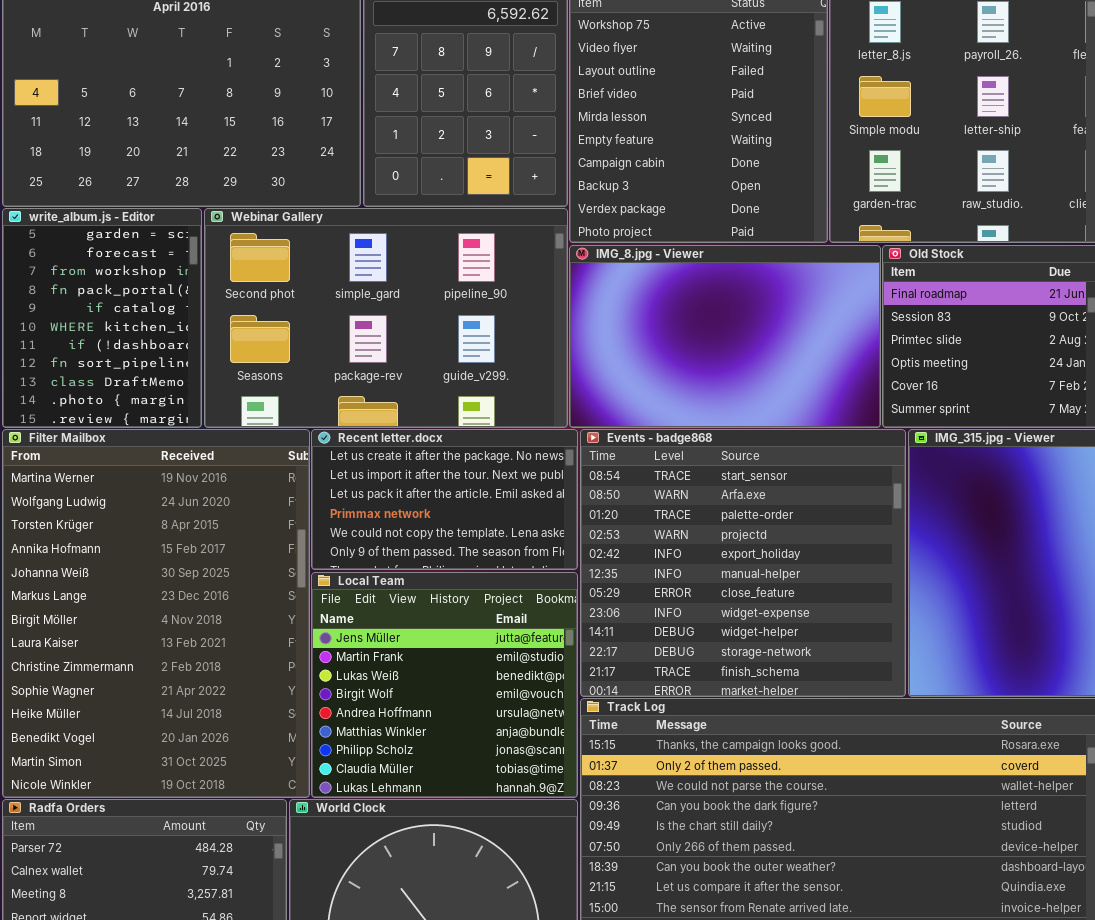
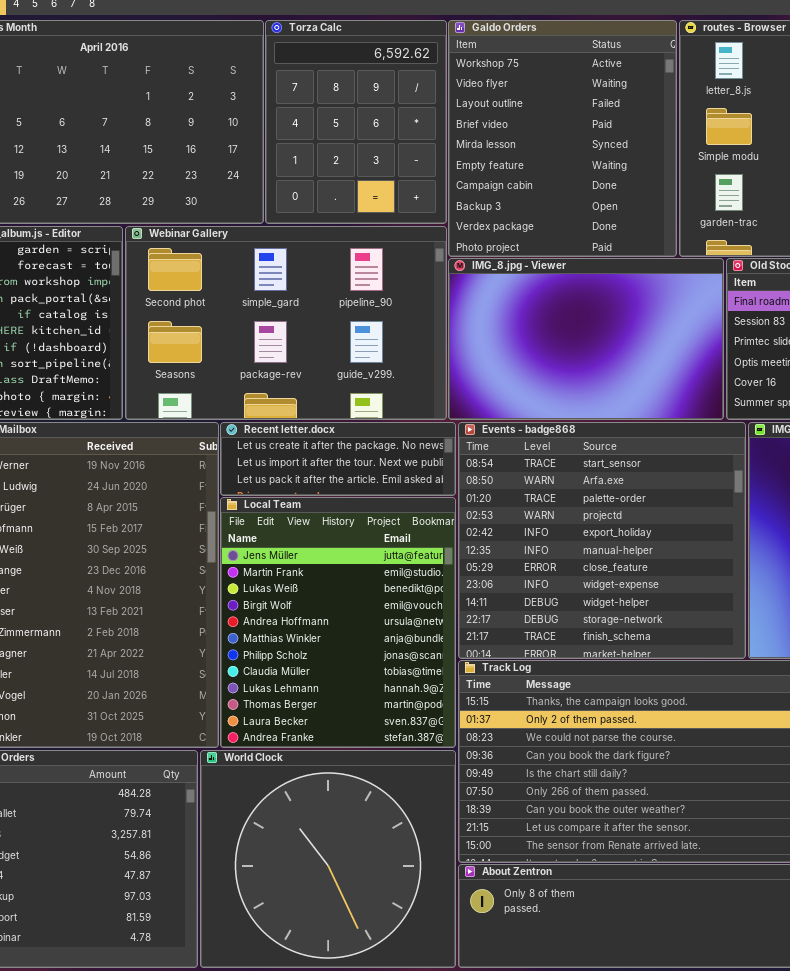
Recent letter.docx: [311,429,578,570] -> [220,422,456,496], resized
Local Team: [311,572,578,798] -> [220,497,456,748], resized

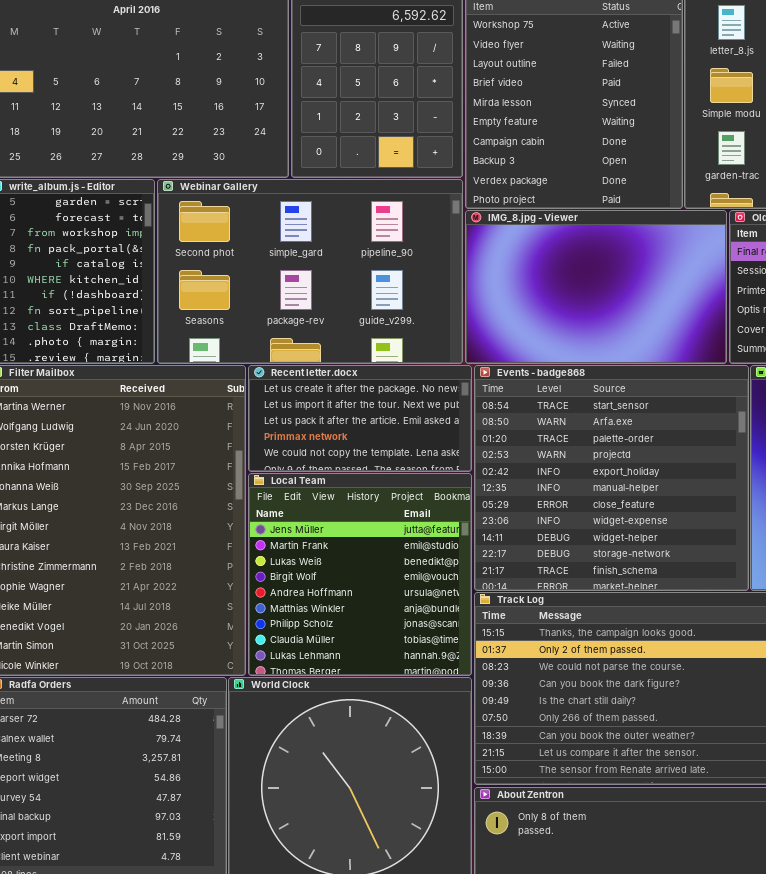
Recent letter.docx: [220,422,456,496] -> [248,365,472,472], resized
Local Team: [220,497,456,748] -> [248,473,472,676], resized

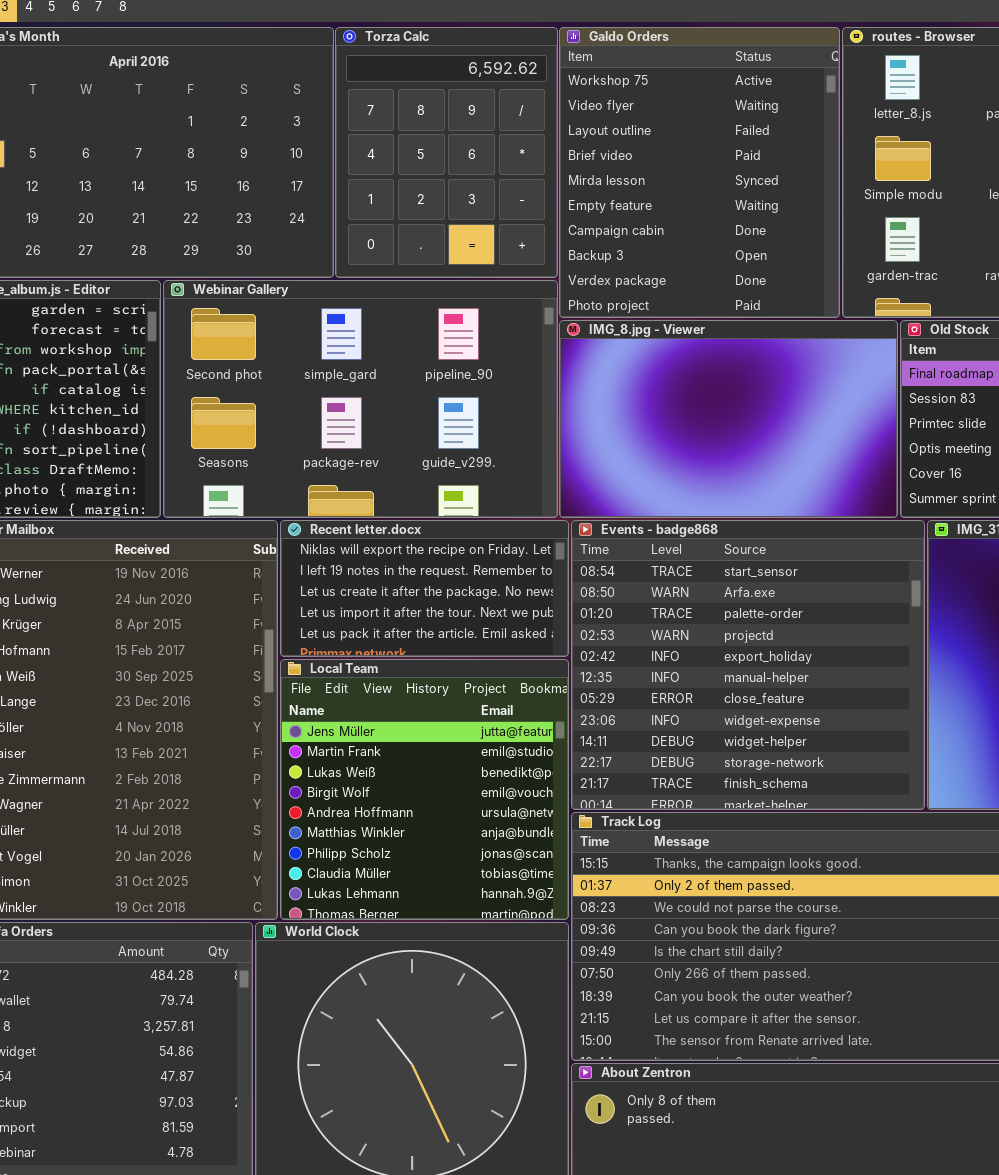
Recent letter.docx: [248,365,472,472] -> [280,520,569,657], scrolled up 2 rows

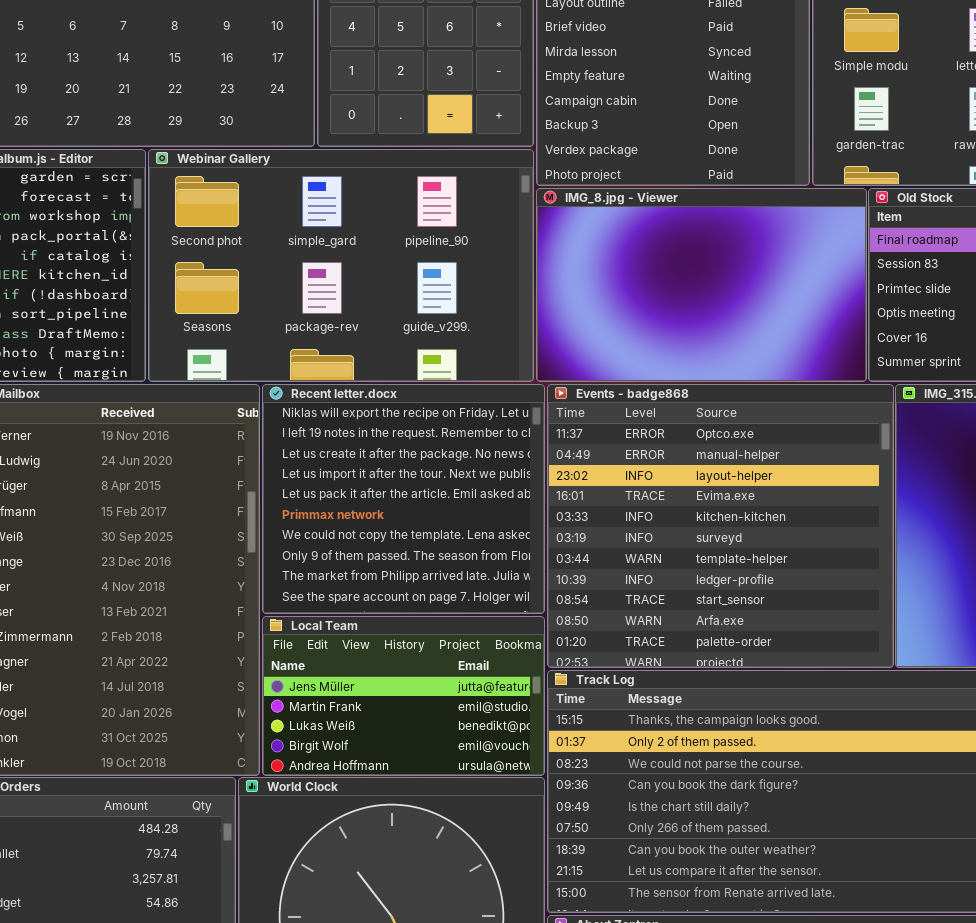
Recent letter.docx: [280,520,569,657] -> [262,384,545,614], resized
Events - badge868: [571,520,925,810] -> [547,384,894,668], scrolled up 8 rows
Local Team: [280,659,569,920] -> [262,616,545,776], resized

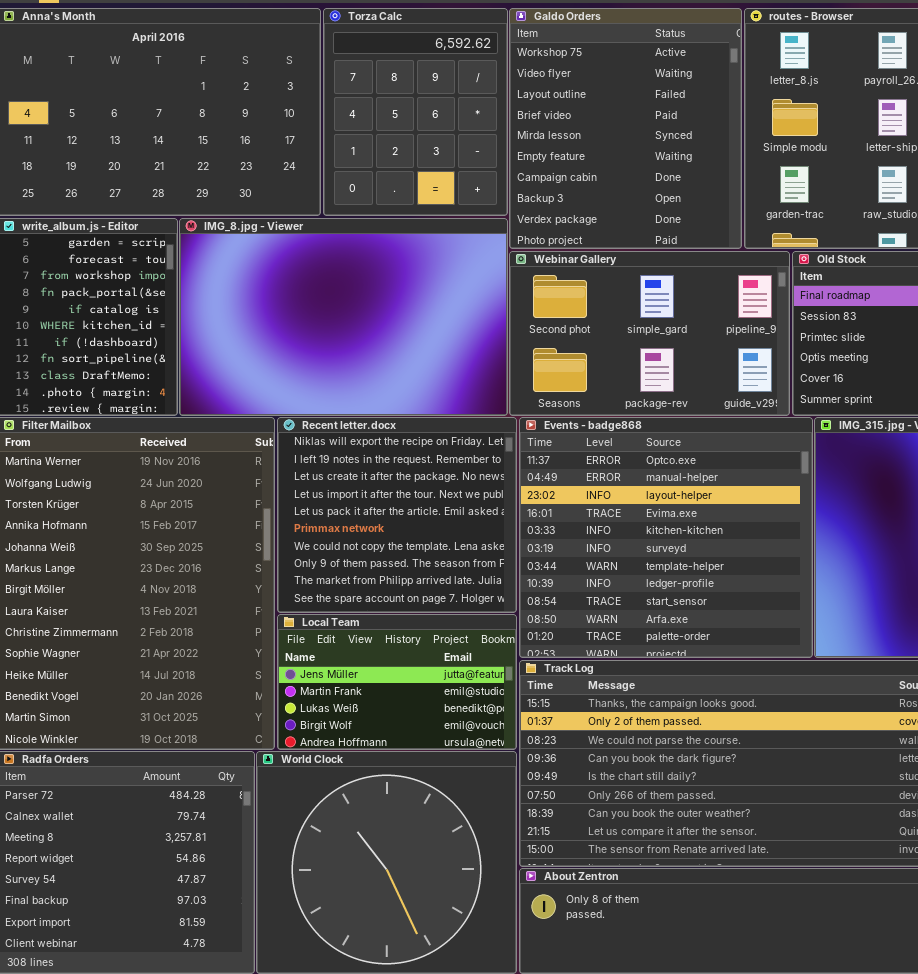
Webinar Gallery: [148,149,534,382] -> [509,251,790,416], moved, resized
IMG_8.jpg - Viewer: [536,188,867,382] -> [179,218,508,416], moved, resized

